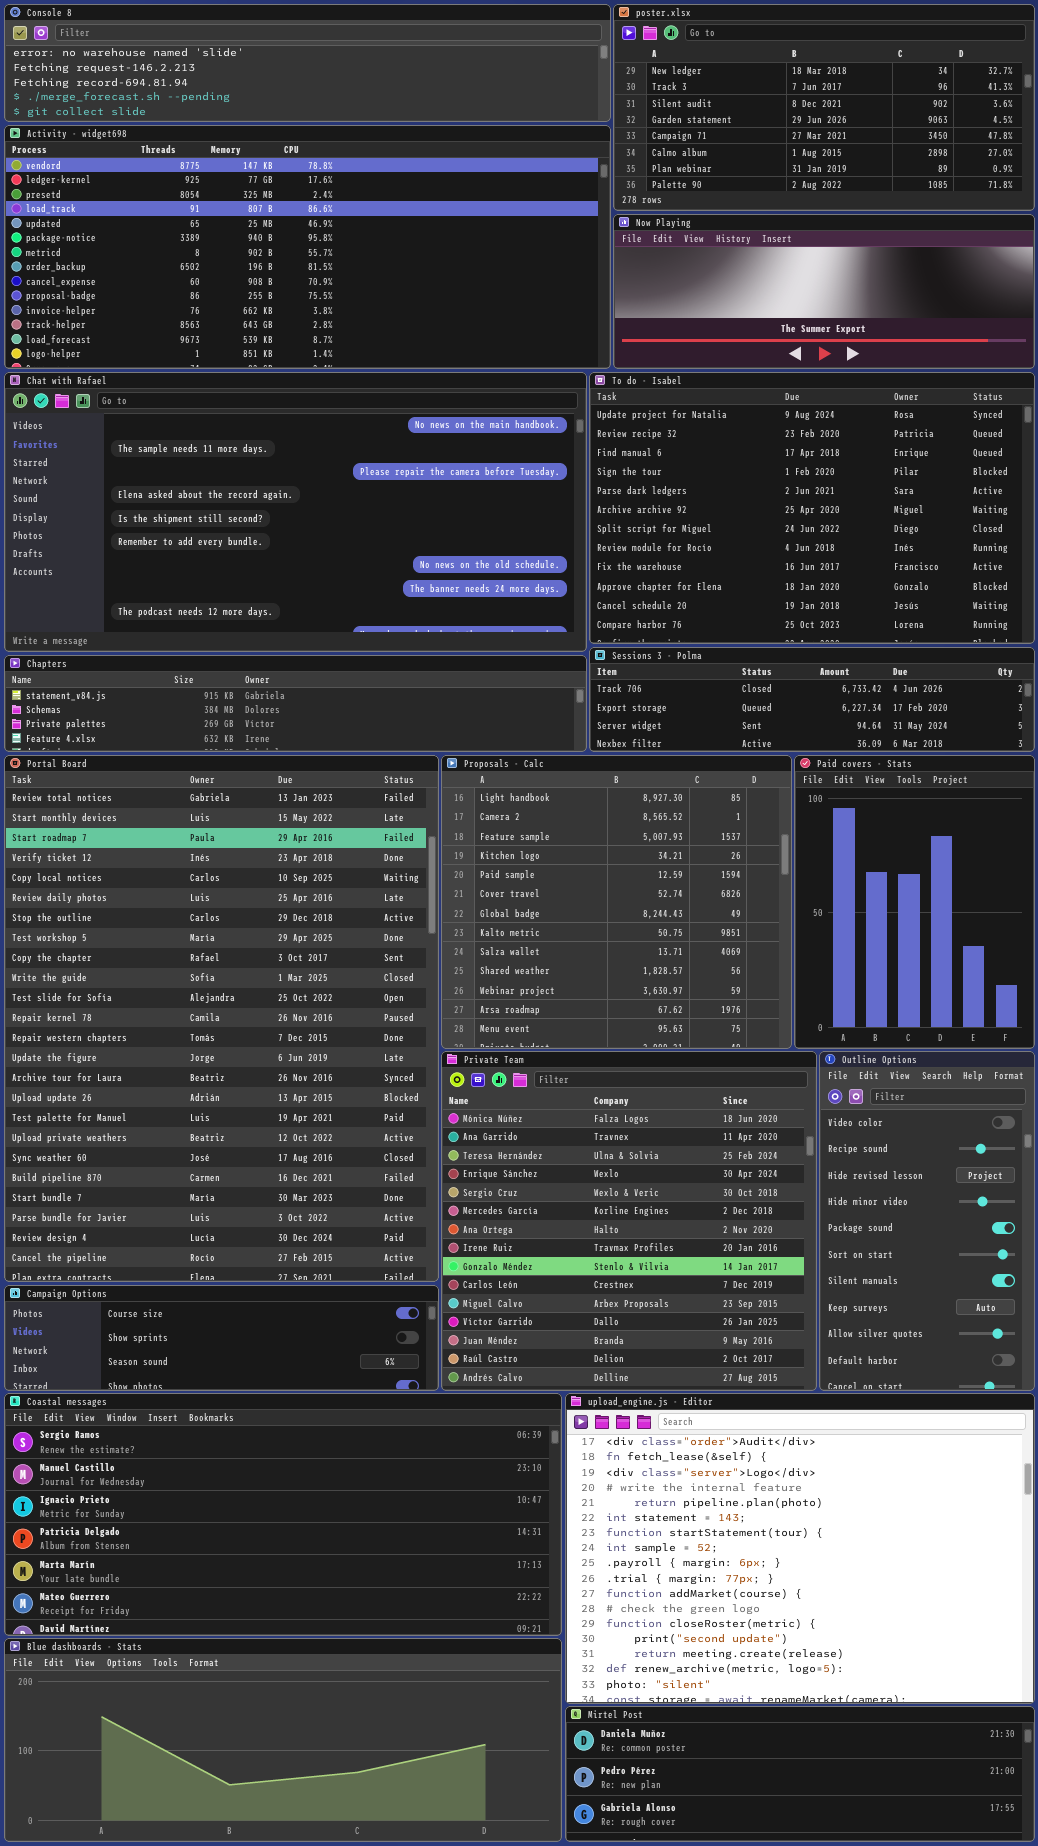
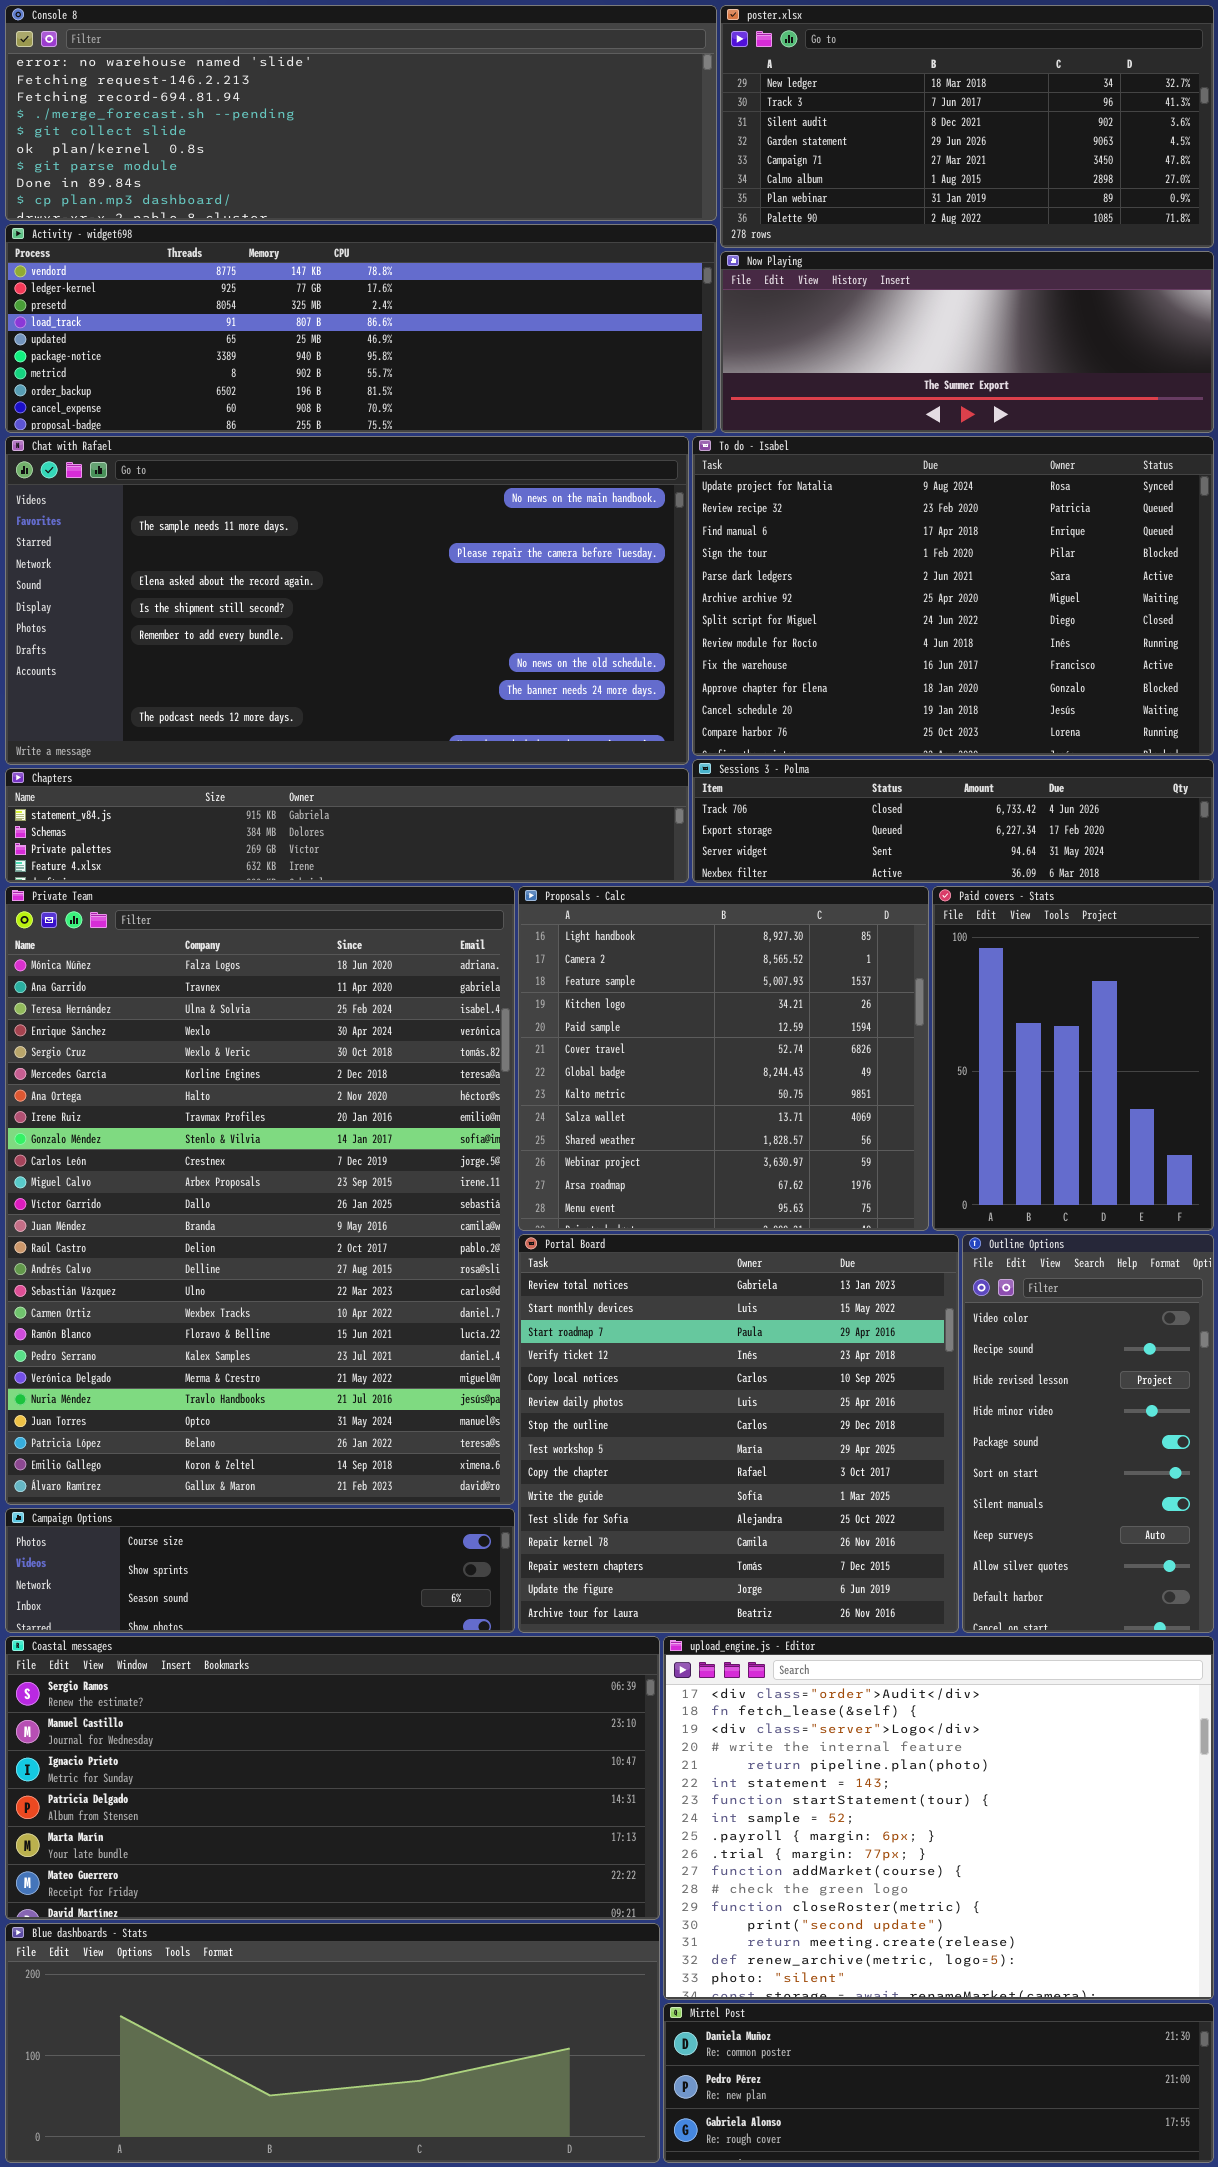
Console 8: [4,4,611,122] -> [5,5,717,221], resized
Activity - widget698: [4,125,611,369] -> [5,224,717,433], resized
Portal Board: [4,755,439,1282] -> [518,1234,959,1633], moved, resized
Private Team: [441,1051,817,1391] -> [5,886,515,1505], moved, resized

